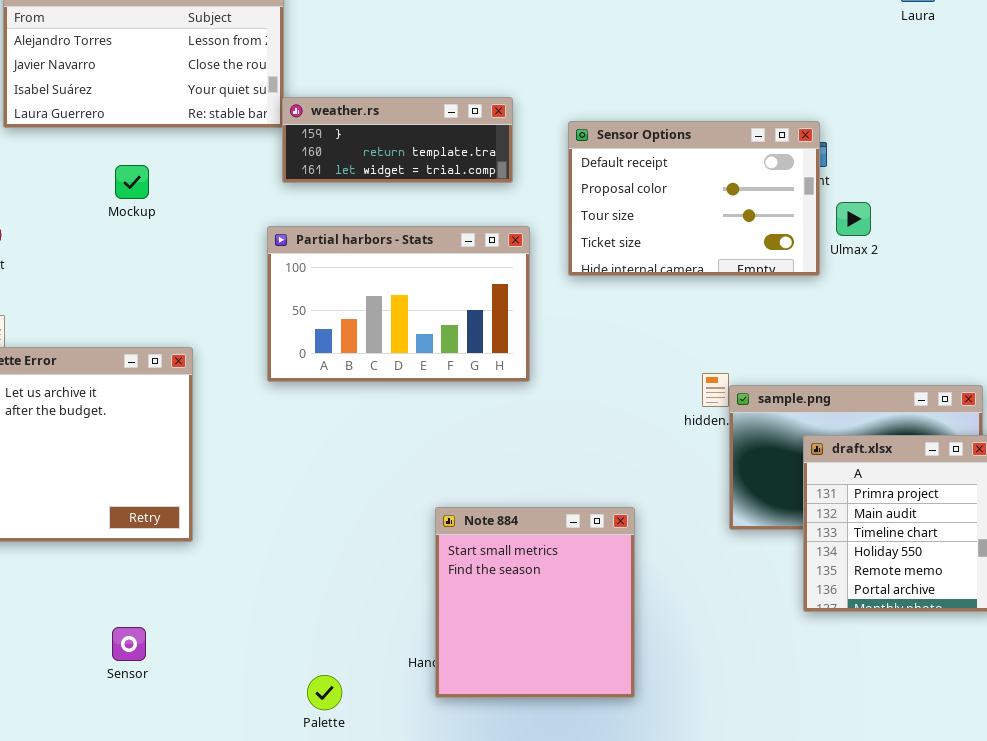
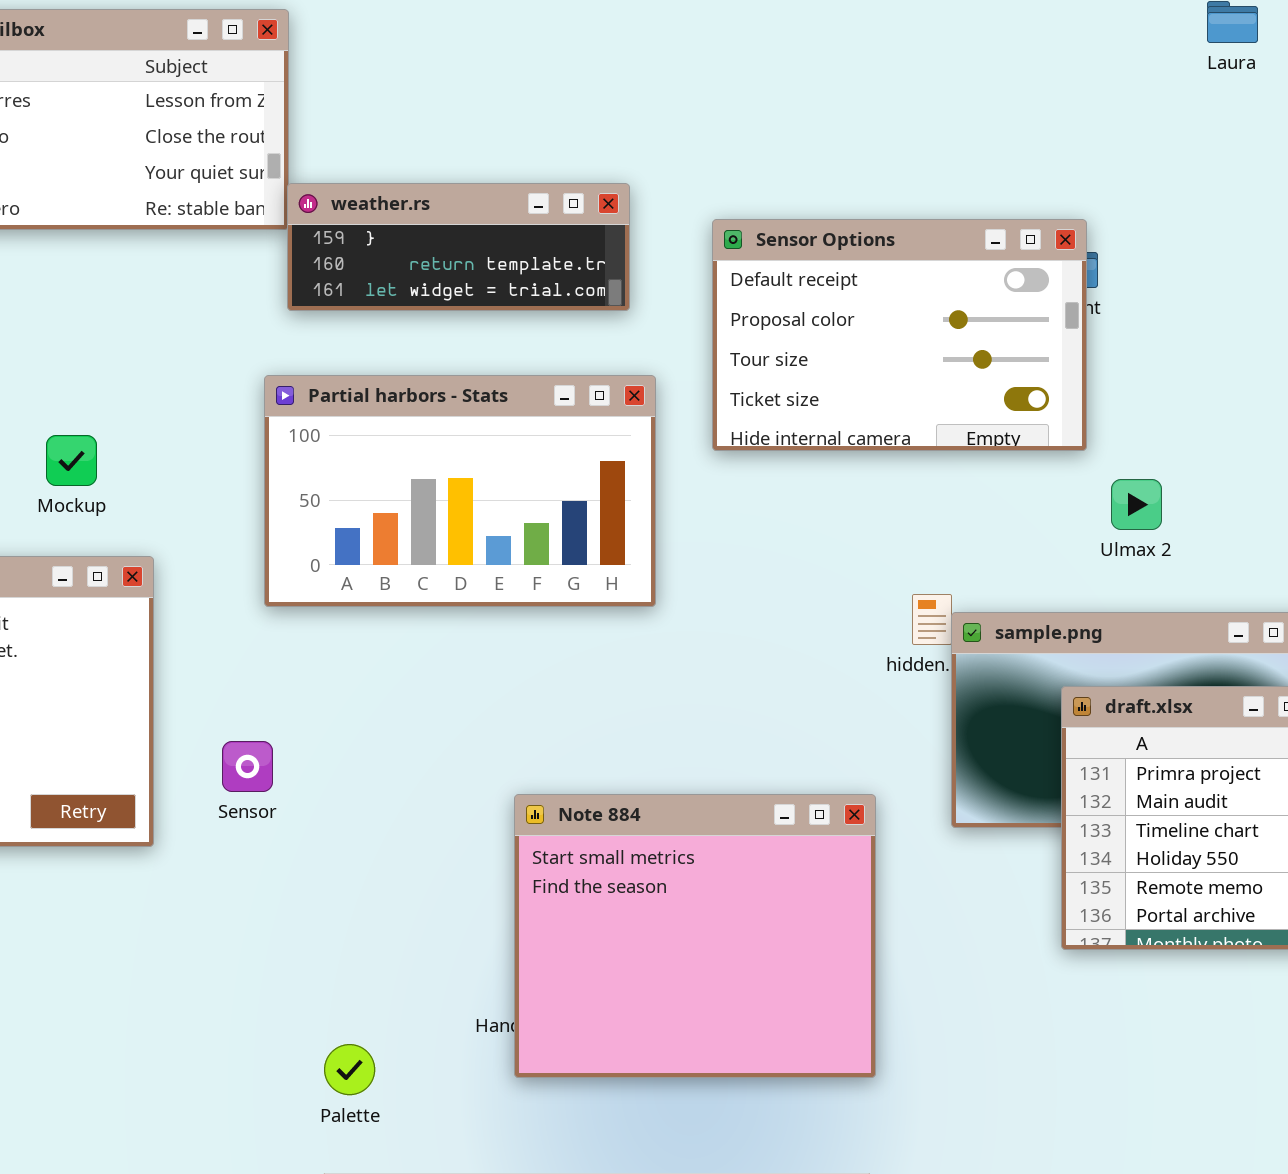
Mockup: [115,165,149,199] -> [46,435,97,486], moved
Ulmax 2: [836,202,871,236] -> [1111,479,1162,530], moved
Note 884: [435,507,635,698] -> [514,794,876,1078], resized
Sensor: [112,627,146,661] -> [222,741,273,792], moved

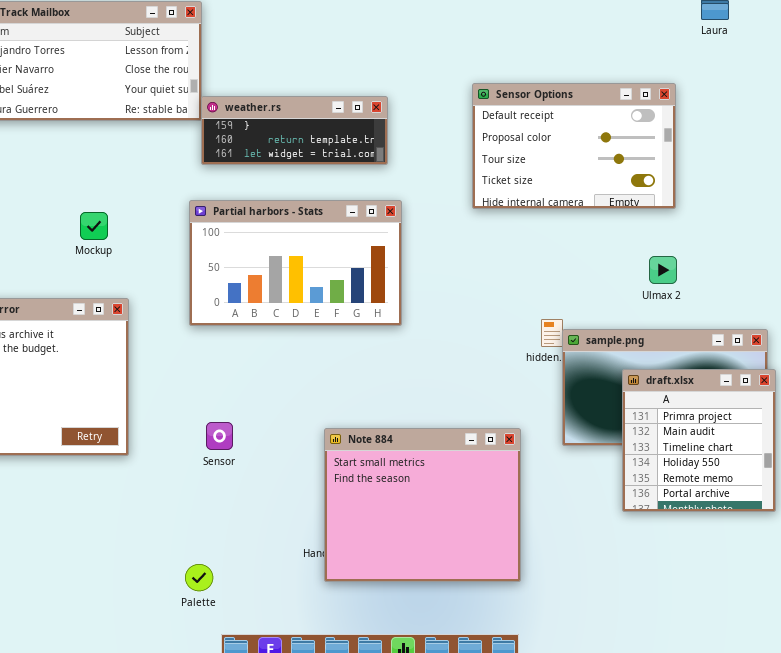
Sensor Options: [712,219,1087,451] -> [472,83,676,209], moved
Mockup: [46,435,97,486] -> [80,212,108,240], moved
Sensor: [222,741,273,792] -> [206,422,233,450], moved
Palette: [324,1044,375,1095] -> [185,564,213,591], moved

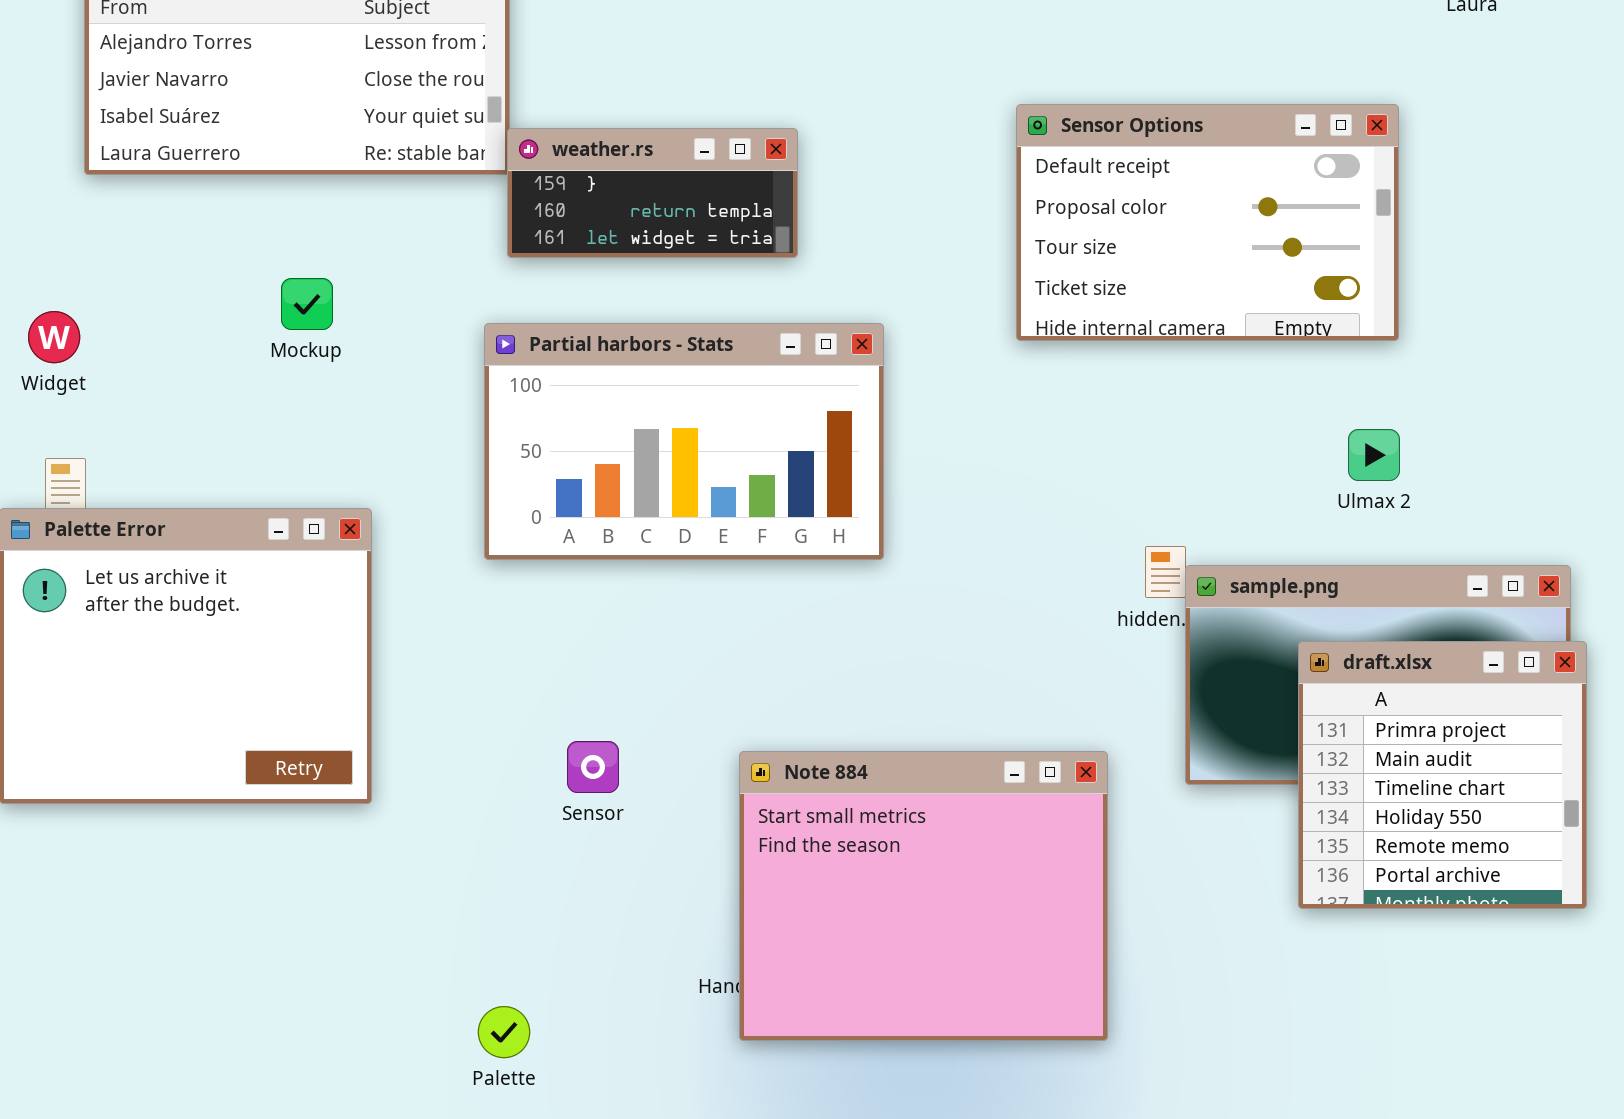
weather.rs: [201,96,388,165] -> [507,128,798,258], resized
Mockup: [80,212,108,240] -> [281,278,333,330], moved
Sensor: [206,422,233,450] -> [567,741,619,793], moved

